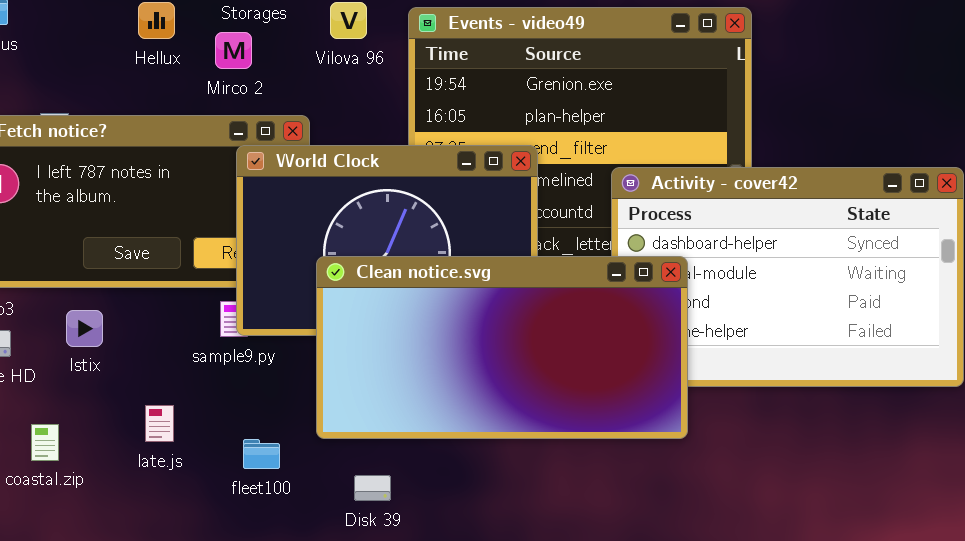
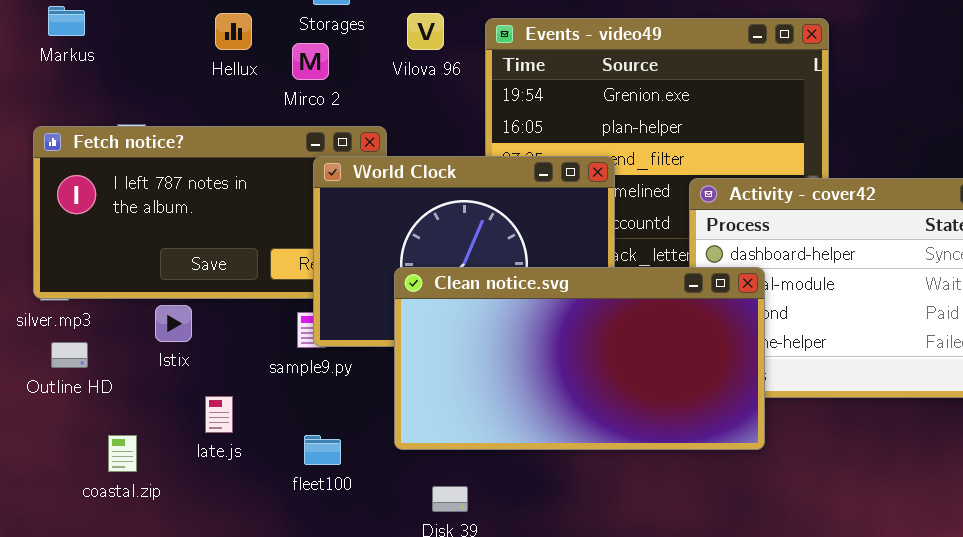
Istix: [66,310,103,347] -> [155,305,192,342], moved
late.js: [145,405,174,442] -> [205,396,233,433], moved
fleet100: [243,439,280,469] -> [304,435,341,465], moved

